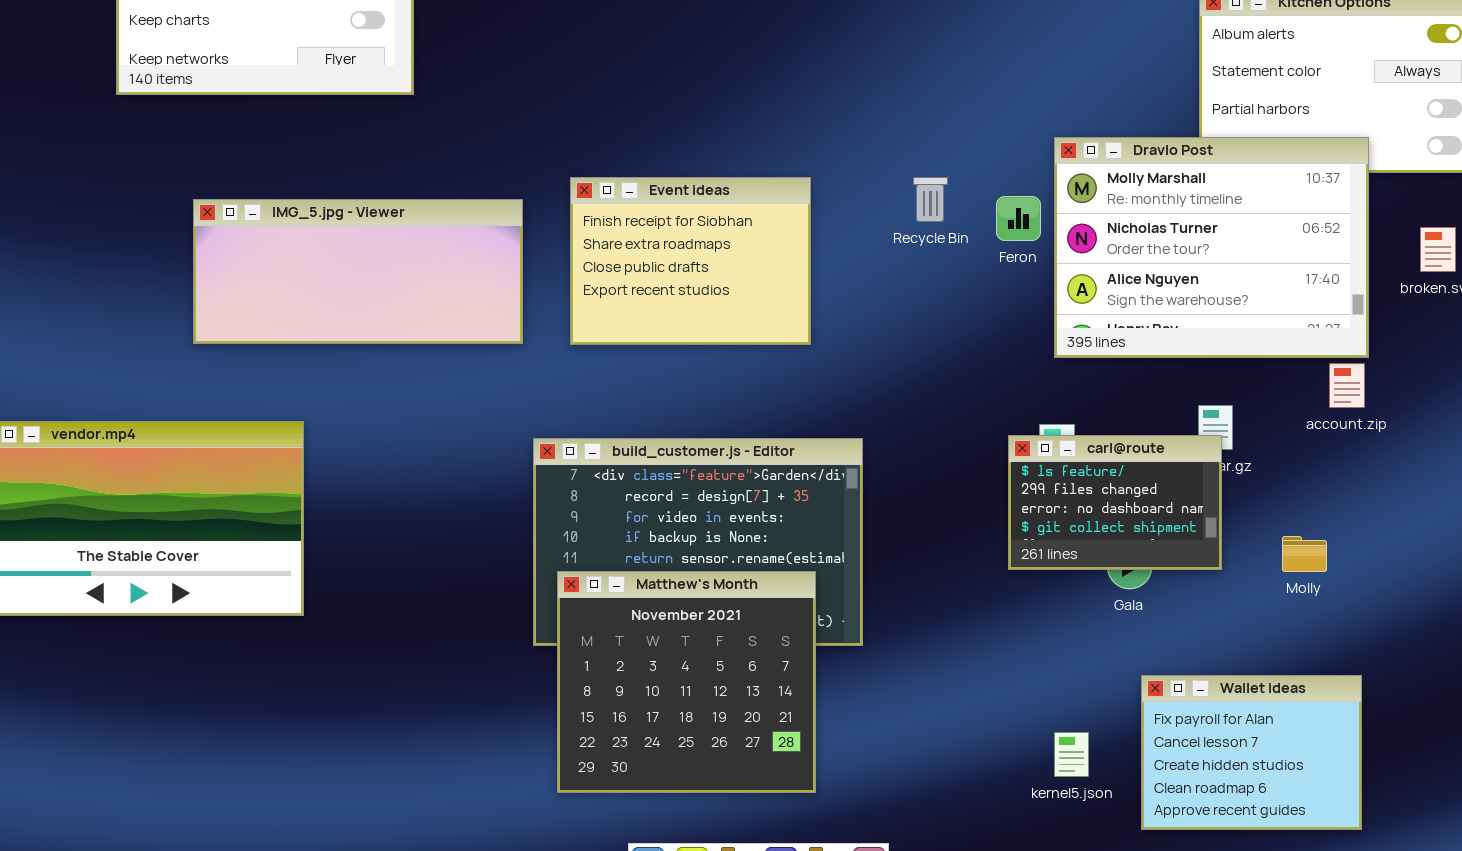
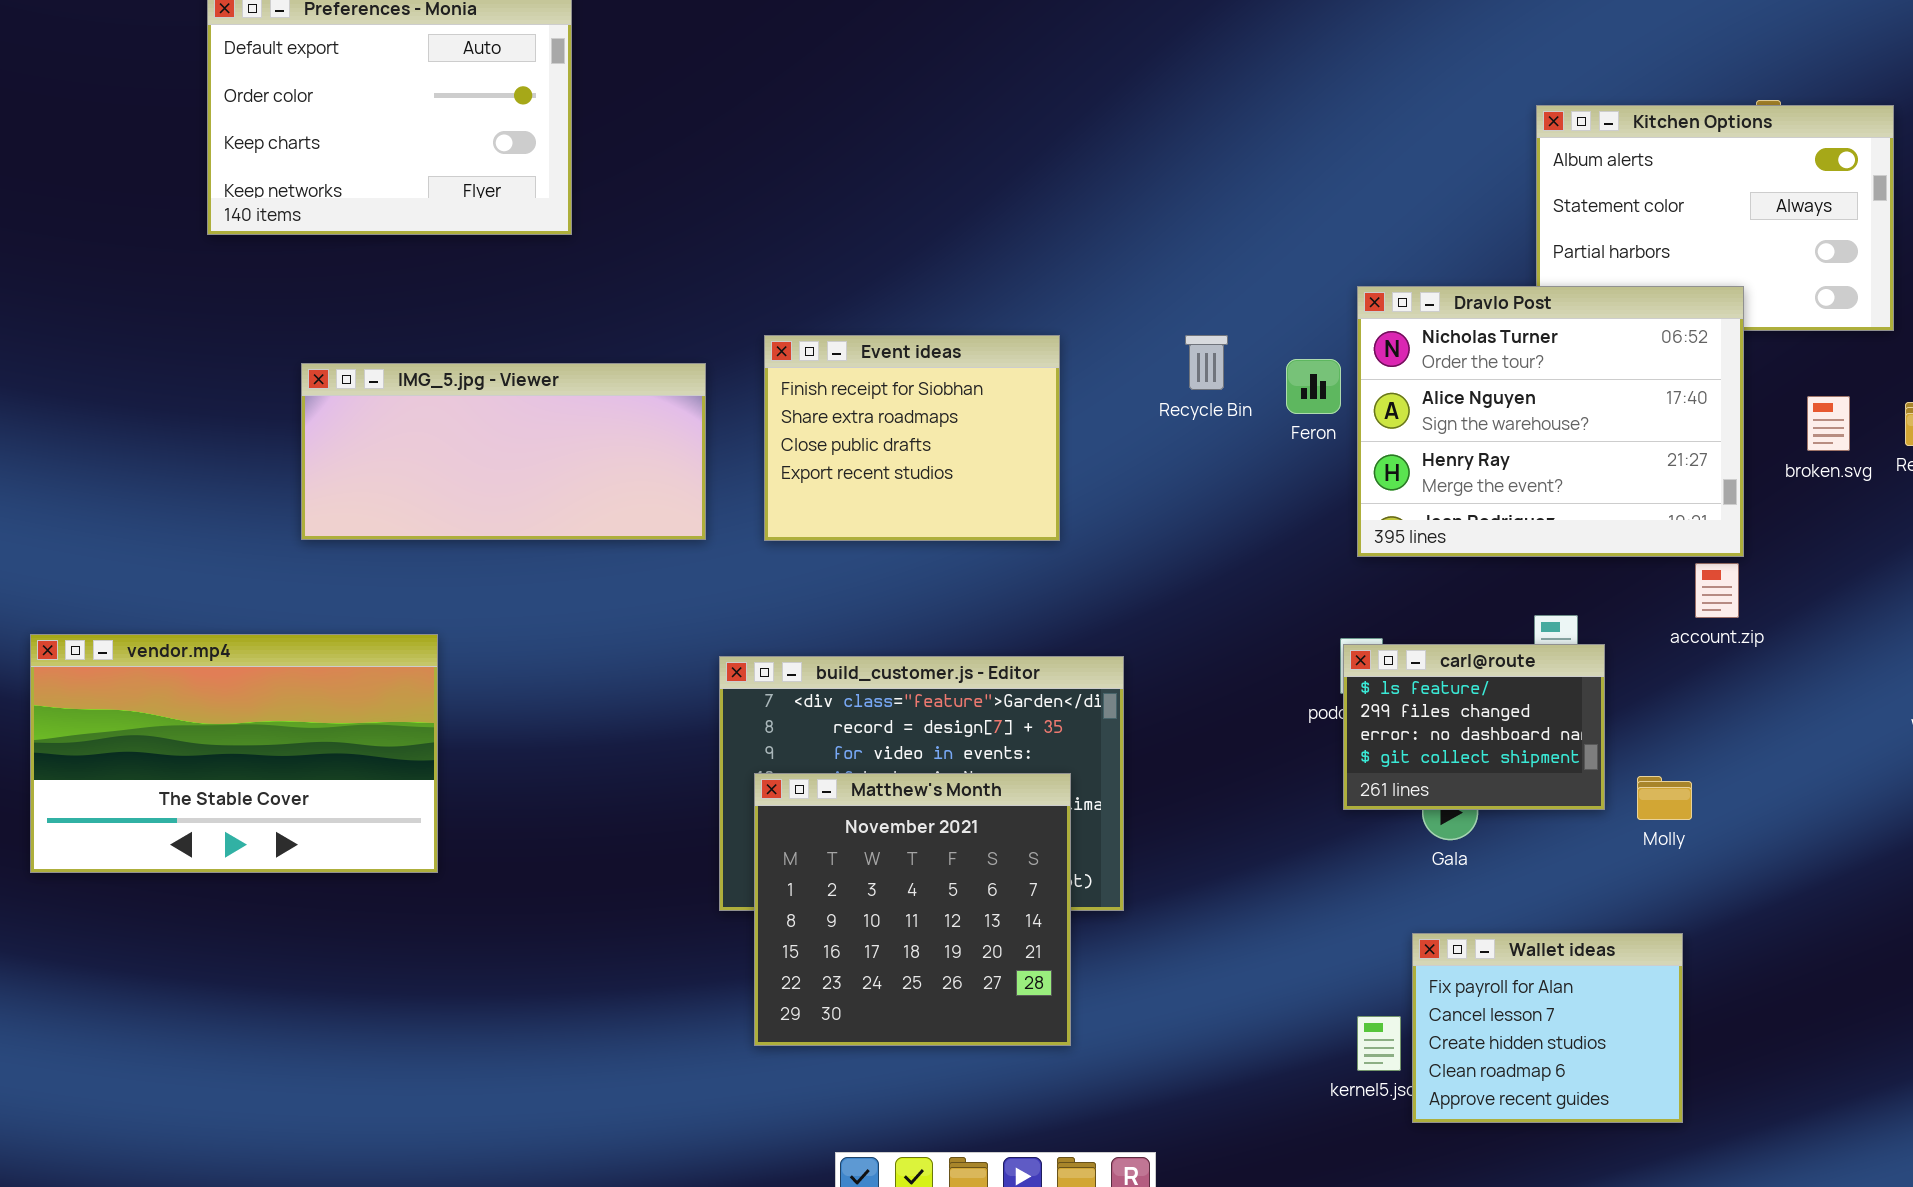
Dravlo Post: [1054,137,1369,358] -> [1357,286,1744,557], scrolled down 1 row
carl@route: [1008,435,1222,570] -> [1343,644,1605,810], moved
Matthew's Month: [557,571,816,793] -> [754,773,1071,1046], moved
Wallet ideas: [1141,675,1362,830] -> [1412,933,1683,1123], moved

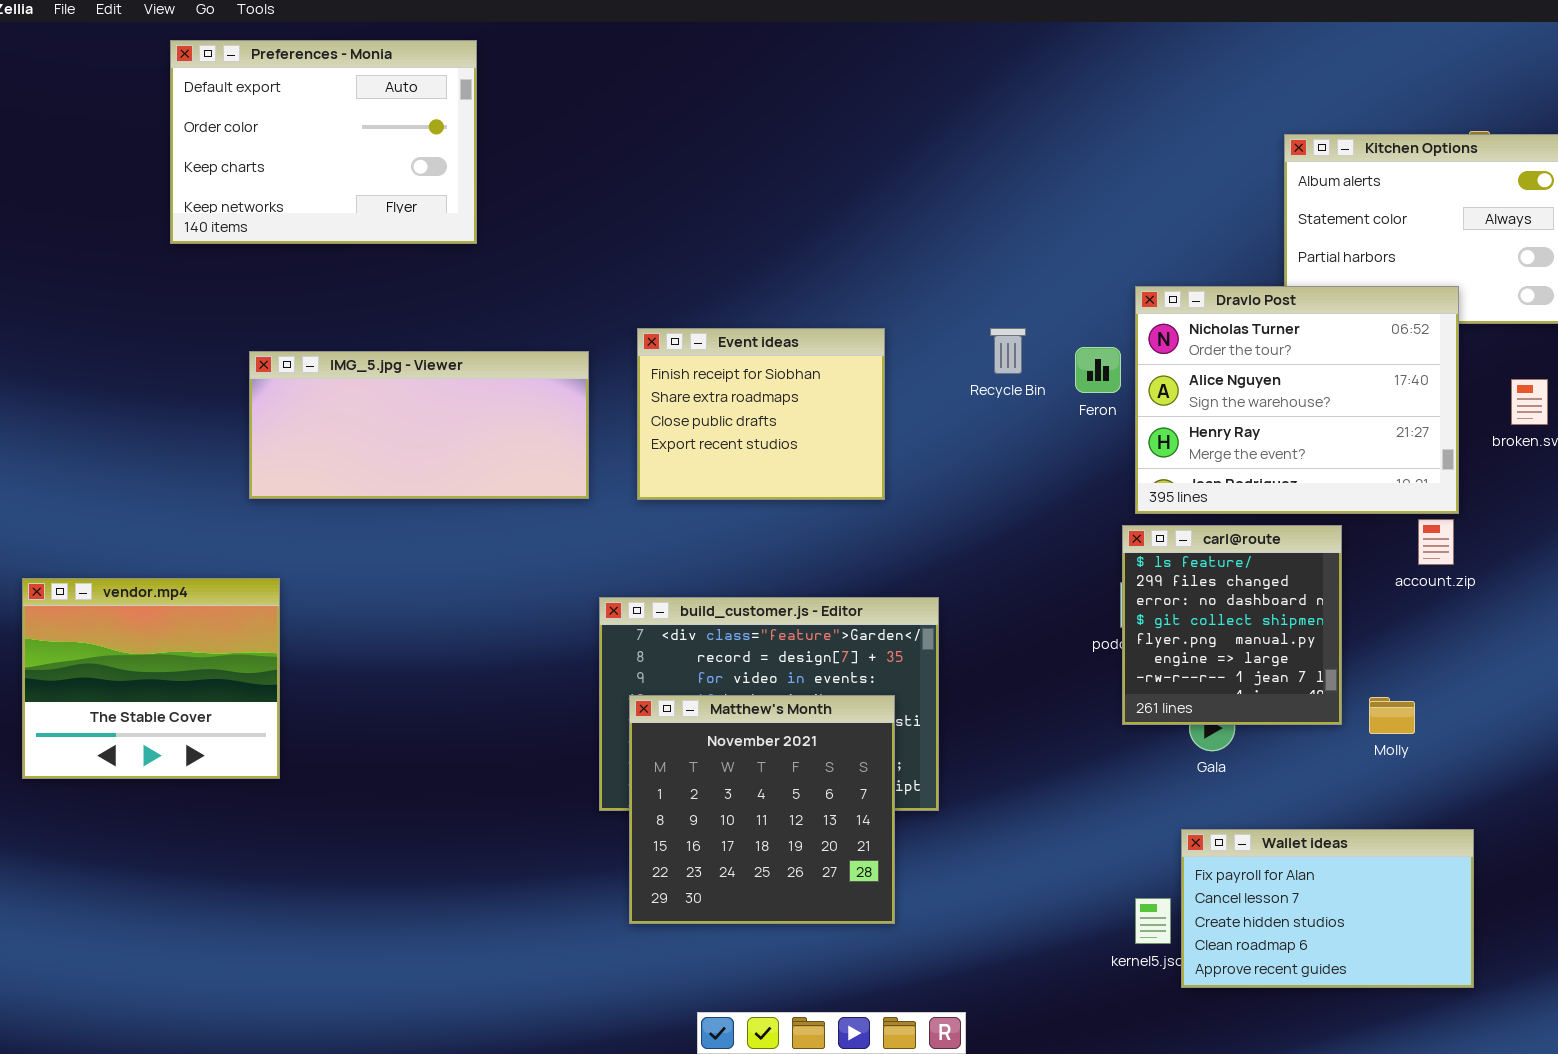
vendor.mp4: [30,634,438,873] -> [22,578,280,779], resized
carl@route: [1343,644,1605,810] -> [1122,525,1342,725], resized
Wallet ideas: [1412,933,1683,1123] -> [1181,829,1474,988], resized

